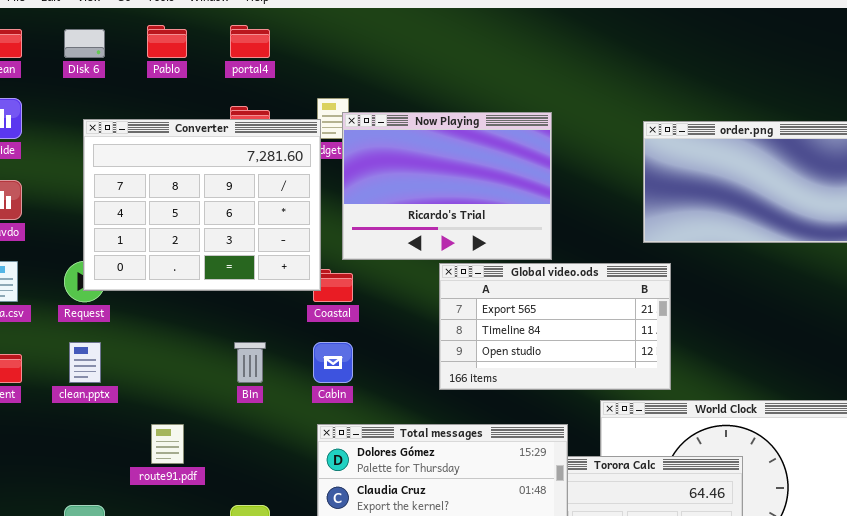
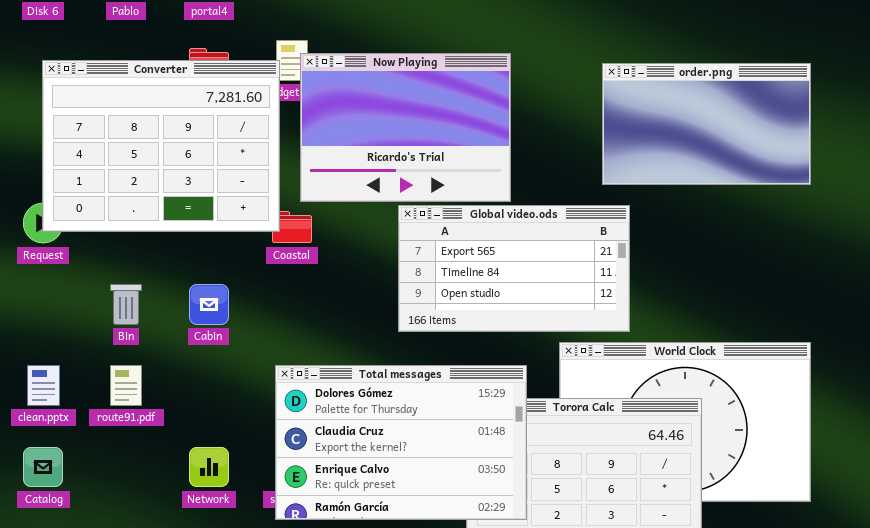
clean.pptx: [69,342,101,383] -> [27,365,60,406], moved
Bin: [234,342,266,383] -> [110,284,142,325], moved
Cabin: [313,342,353,383] -> [189,284,229,325], moved

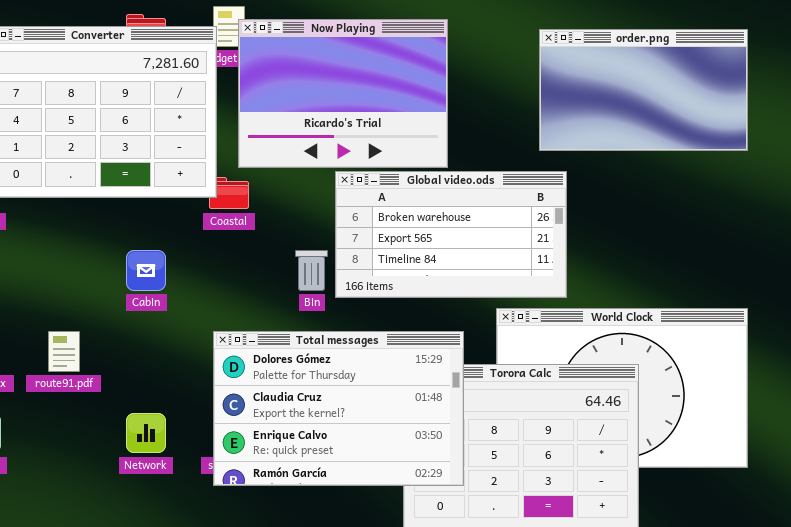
Global video.ods: [398,205,630,332] -> [335,171,567,298], scrolled up 1 row
Bin: [110,284,142,325] -> [295,250,328,291], moved

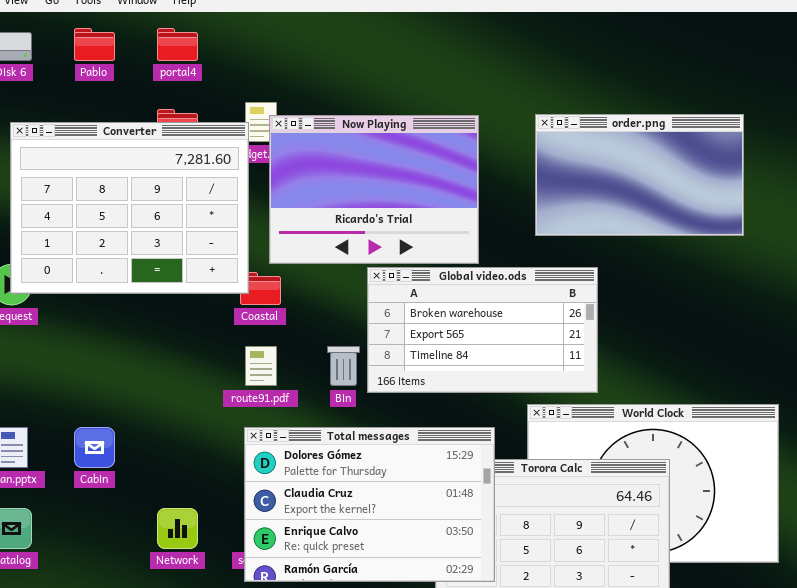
order.png: [539,29,748,151] -> [535,114,744,236], moved
Cabin: [126,250,166,291] -> [74,427,115,468], moved
route91.pdf: [48,331,80,372] -> [245,346,277,386], moved

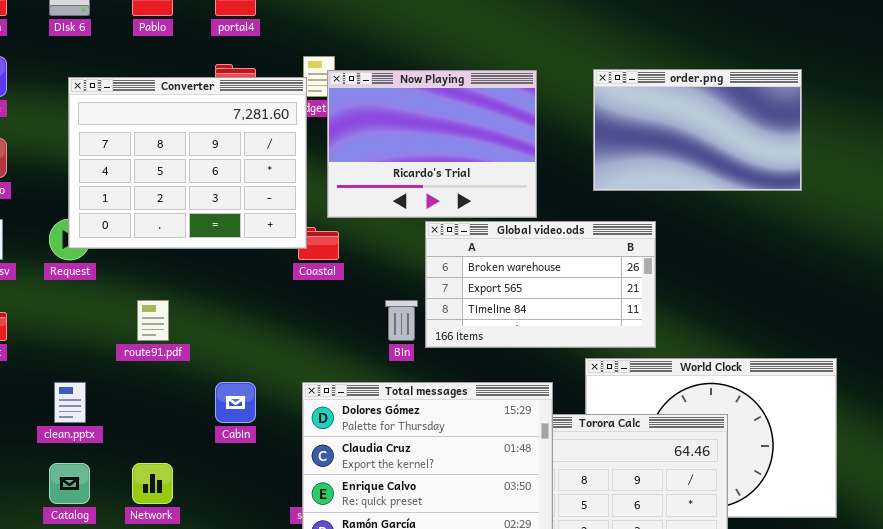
route91.pdf: [245,346,277,386] -> [137,300,169,341], moved
Cabin: [74,427,115,468] -> [215,382,256,423], moved
Network: [157,508,198,549] -> [132,463,173,504], moved

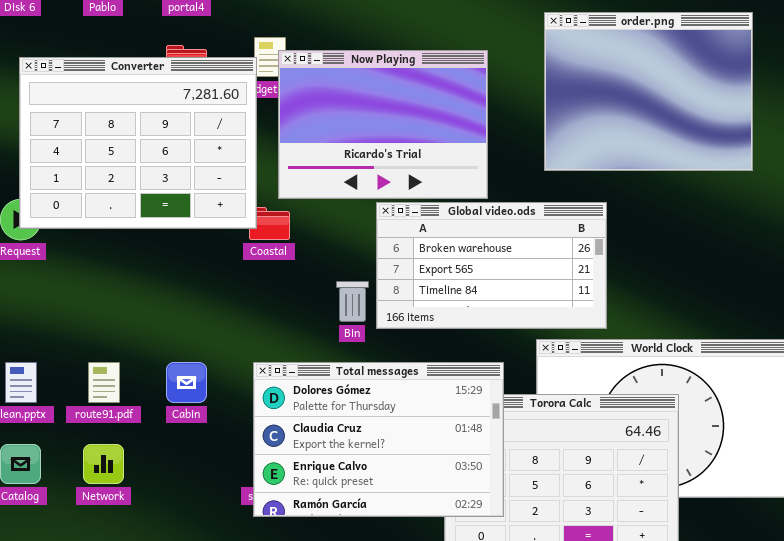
order.png: [593,69,802,191] -> [544,12,753,171], resized
route91.pdf: [137,300,169,341] -> [88,362,120,403], moved

